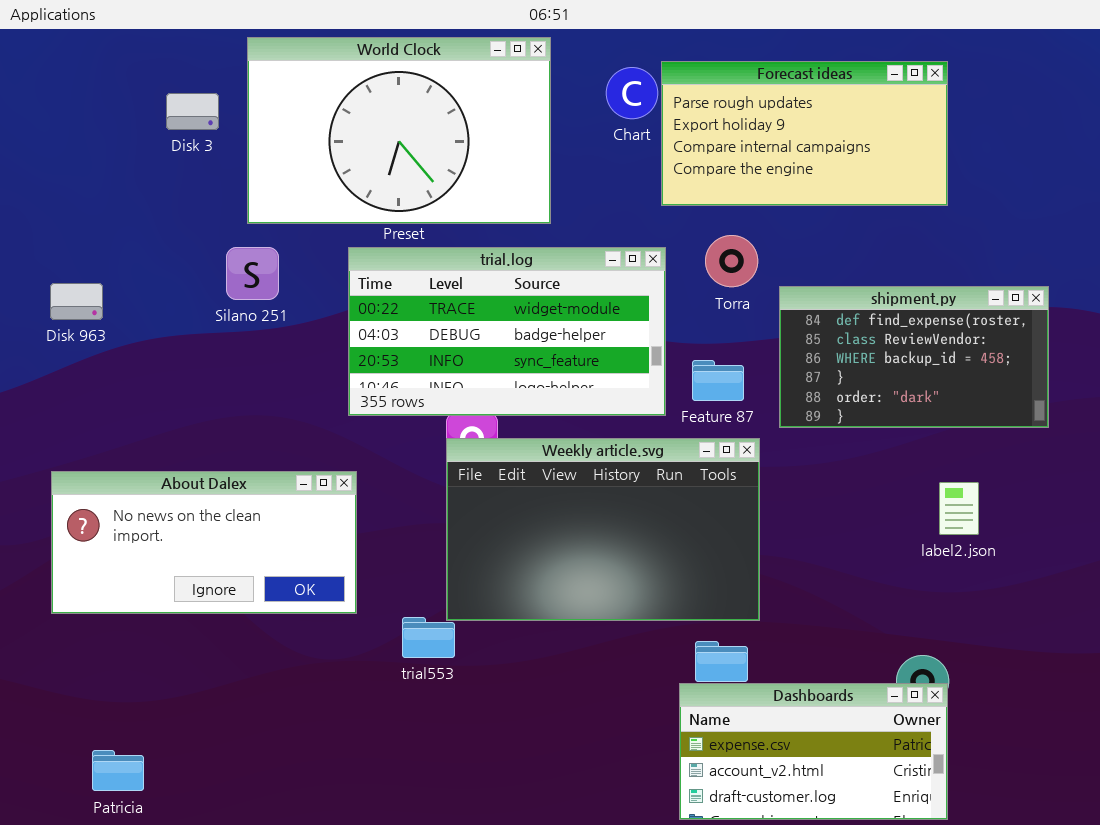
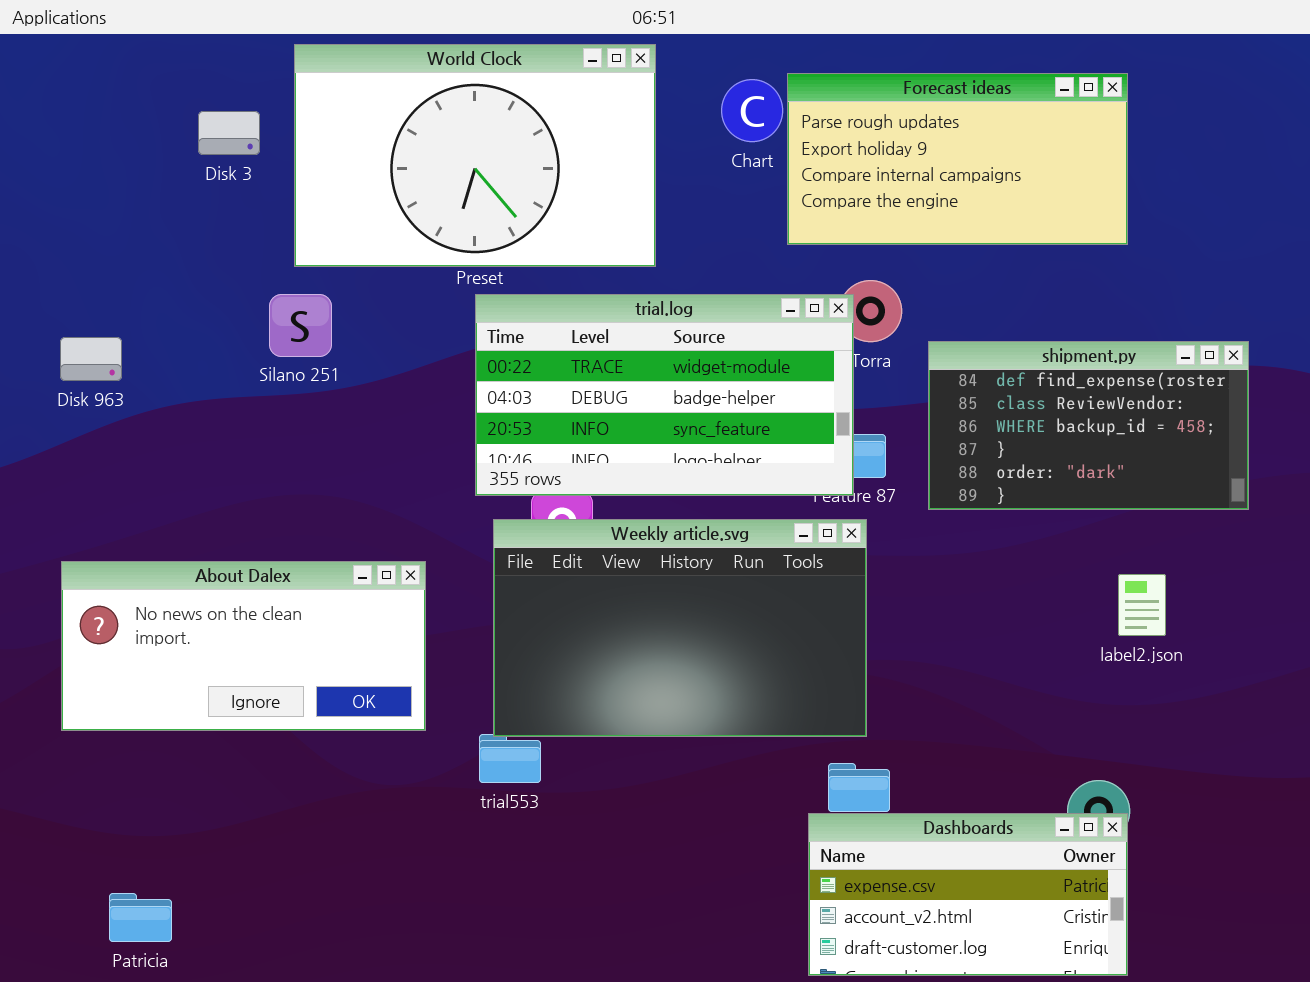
trial.log: [348,247,666,416] -> [475,294,854,496], moved
Weekly article.svg: [446,438,760,621] -> [493,519,867,737], moved

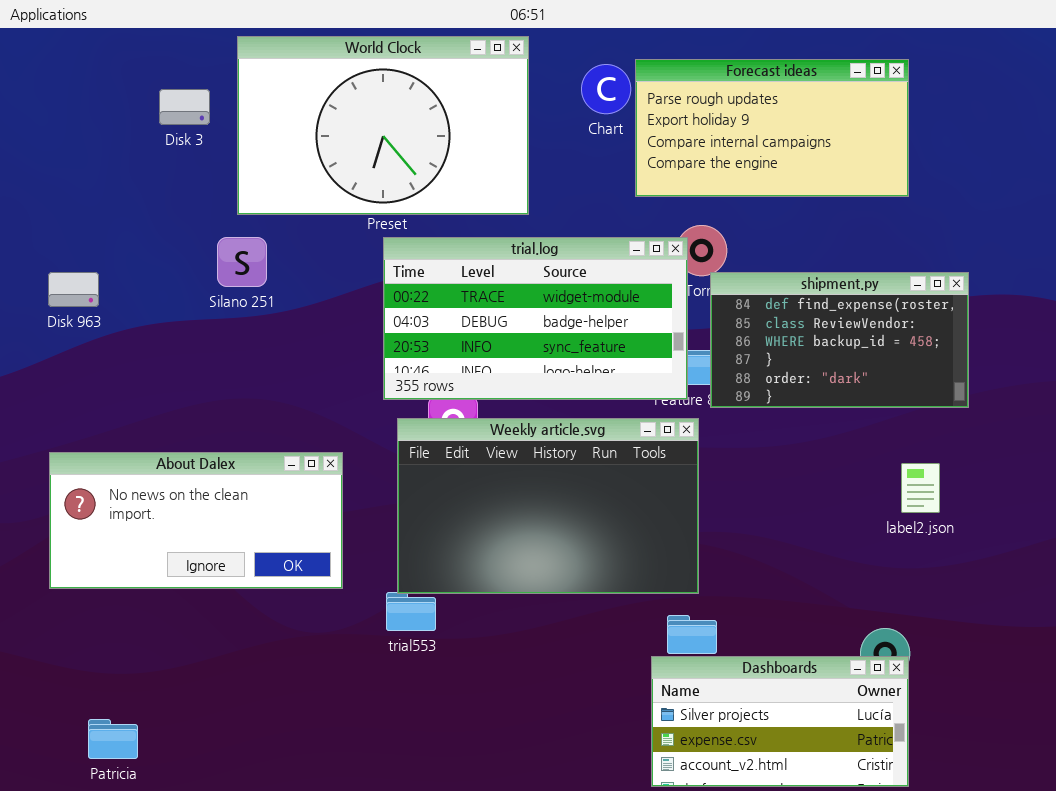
shipment.py: [928,341,1249,510] -> [710,272,969,408], moved
Dashboards: [808,813,1128,976] -> [651,656,909,787], scrolled up 1 row

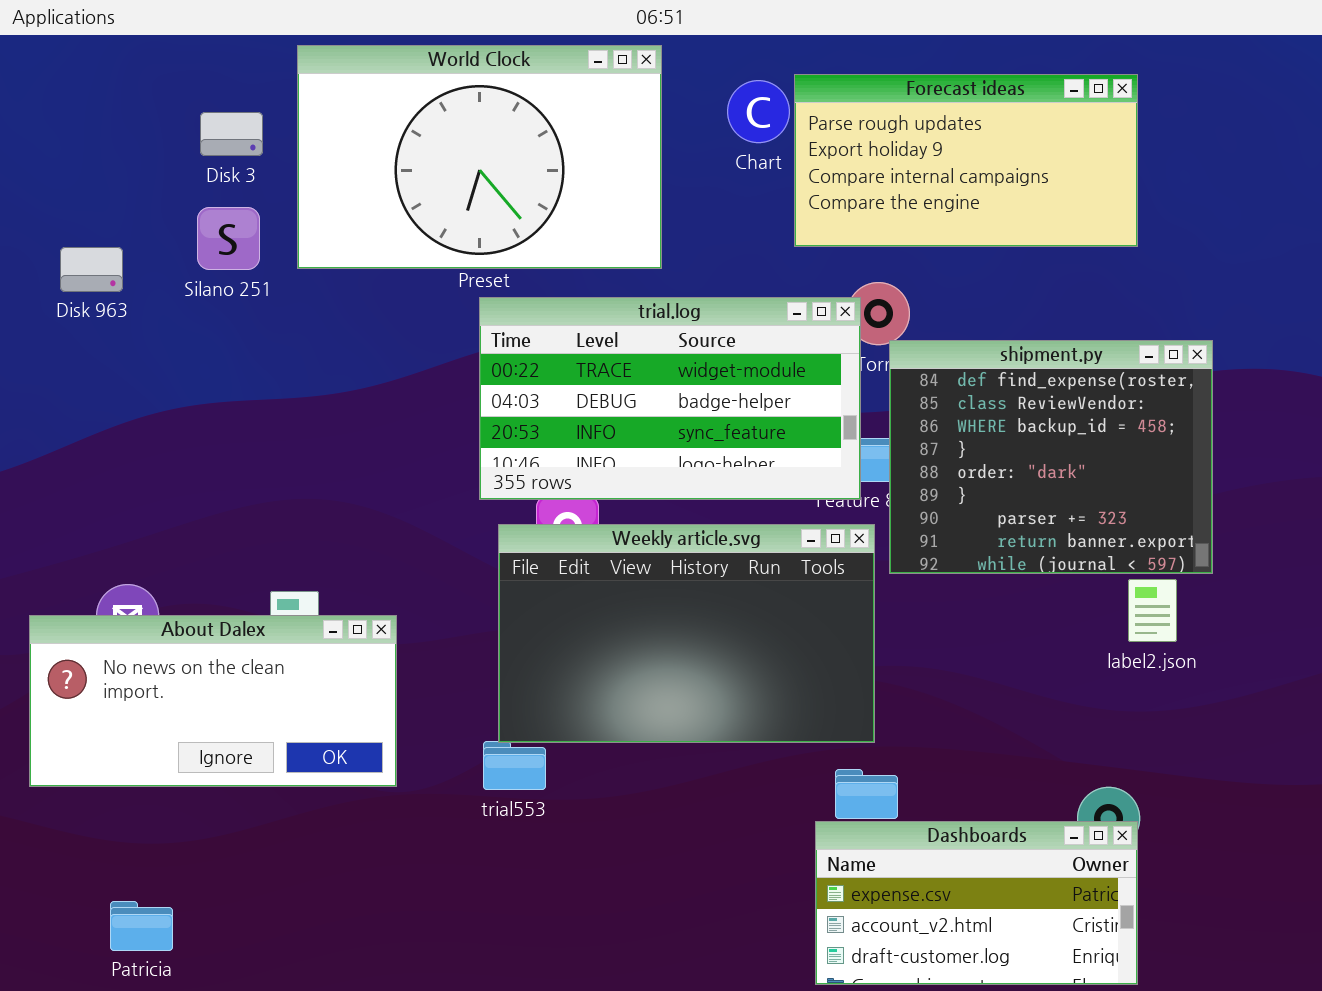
Silano 251: [217,237,267,287] -> [197,207,260,270], moved
Disk 963: [48,272,99,307] -> [60,247,123,292], moved
shipment.py: [710,272,969,408] -> [889,340,1213,574], resized
About Dalex: [49,452,343,589] -> [29,615,397,787], moved
Dashboards: [651,656,909,787] -> [815,821,1138,985], scrolled down 1 row

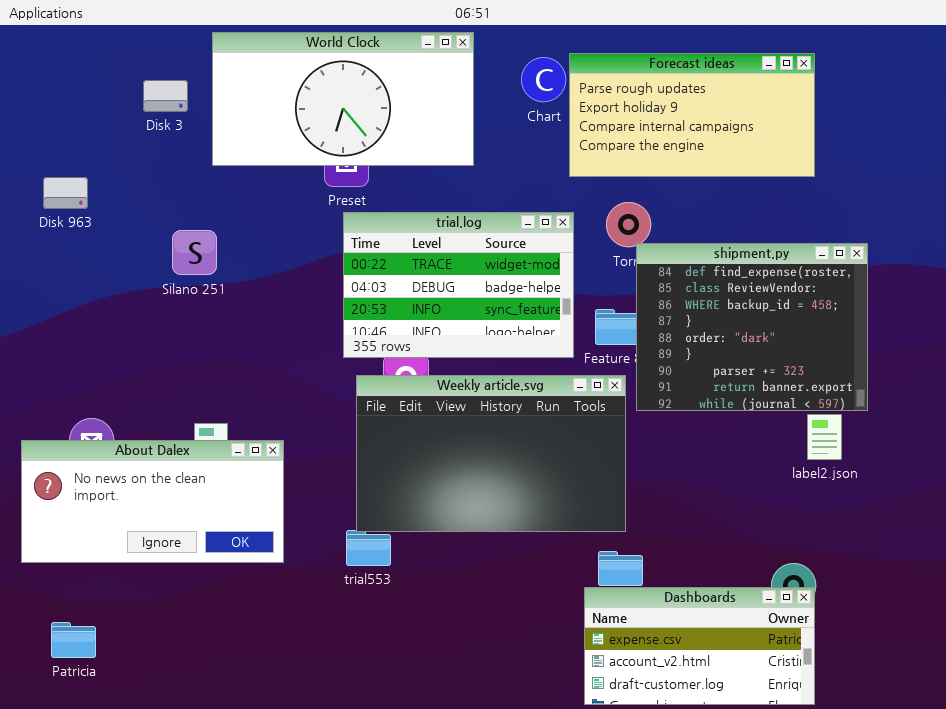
World Clock: [297,45,662,269] -> [212,32,474,166], resized
Silano 251: [197,207,260,270] -> [172,230,217,275], moved
trial.log: [479,297,861,500] -> [343,212,574,358], resized
Patricia: [110,901,173,951] -> [51,622,96,658], moved

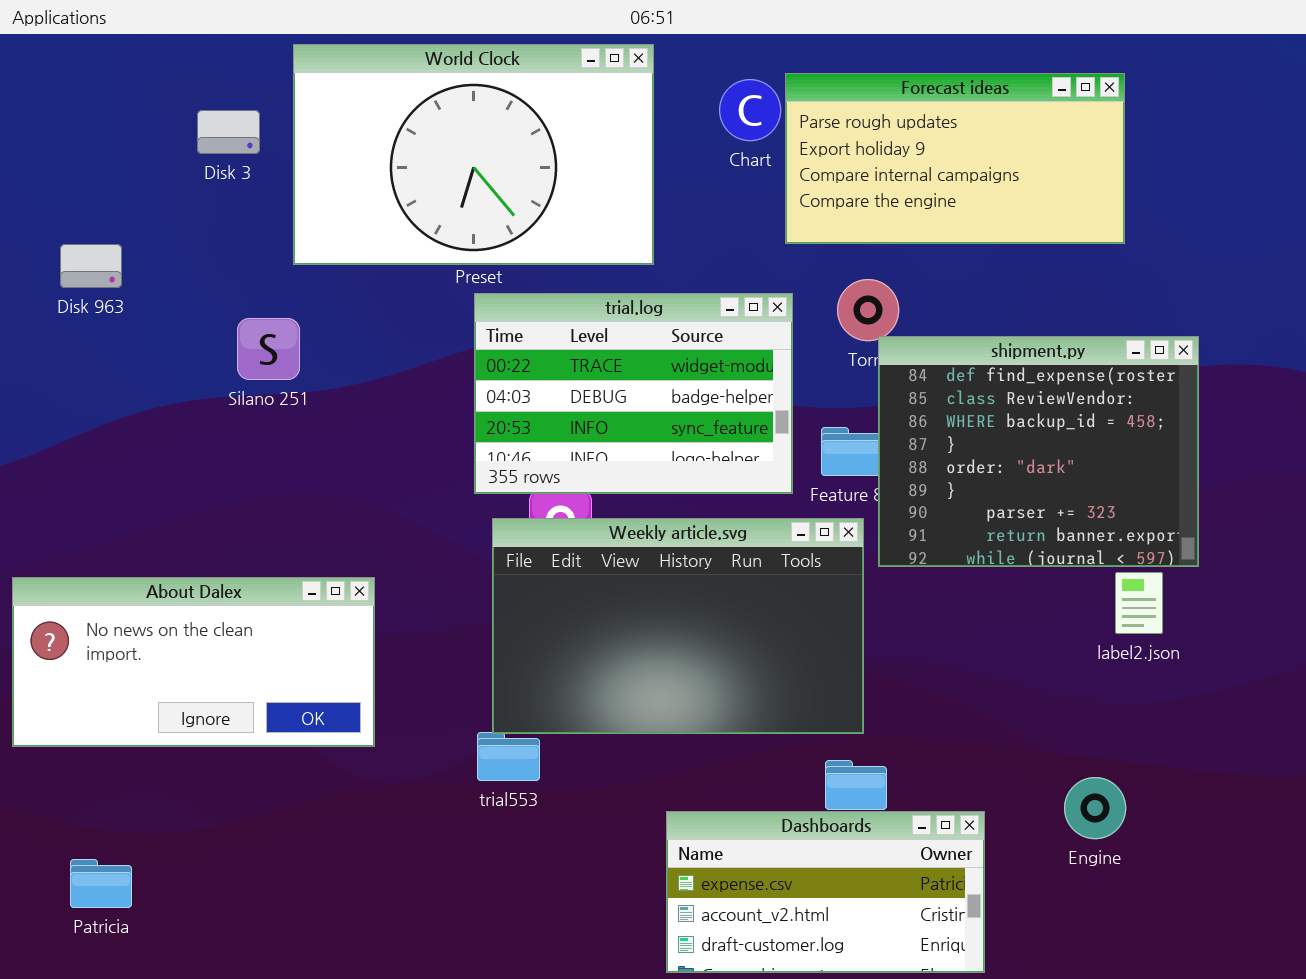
World Clock: [212,32,474,166] -> [293,44,654,265], resized
About Dalex: [21,440,284,563] -> [12,577,375,747], moved
Dashboards: [584,587,815,705] -> [666,811,985,973], moved

